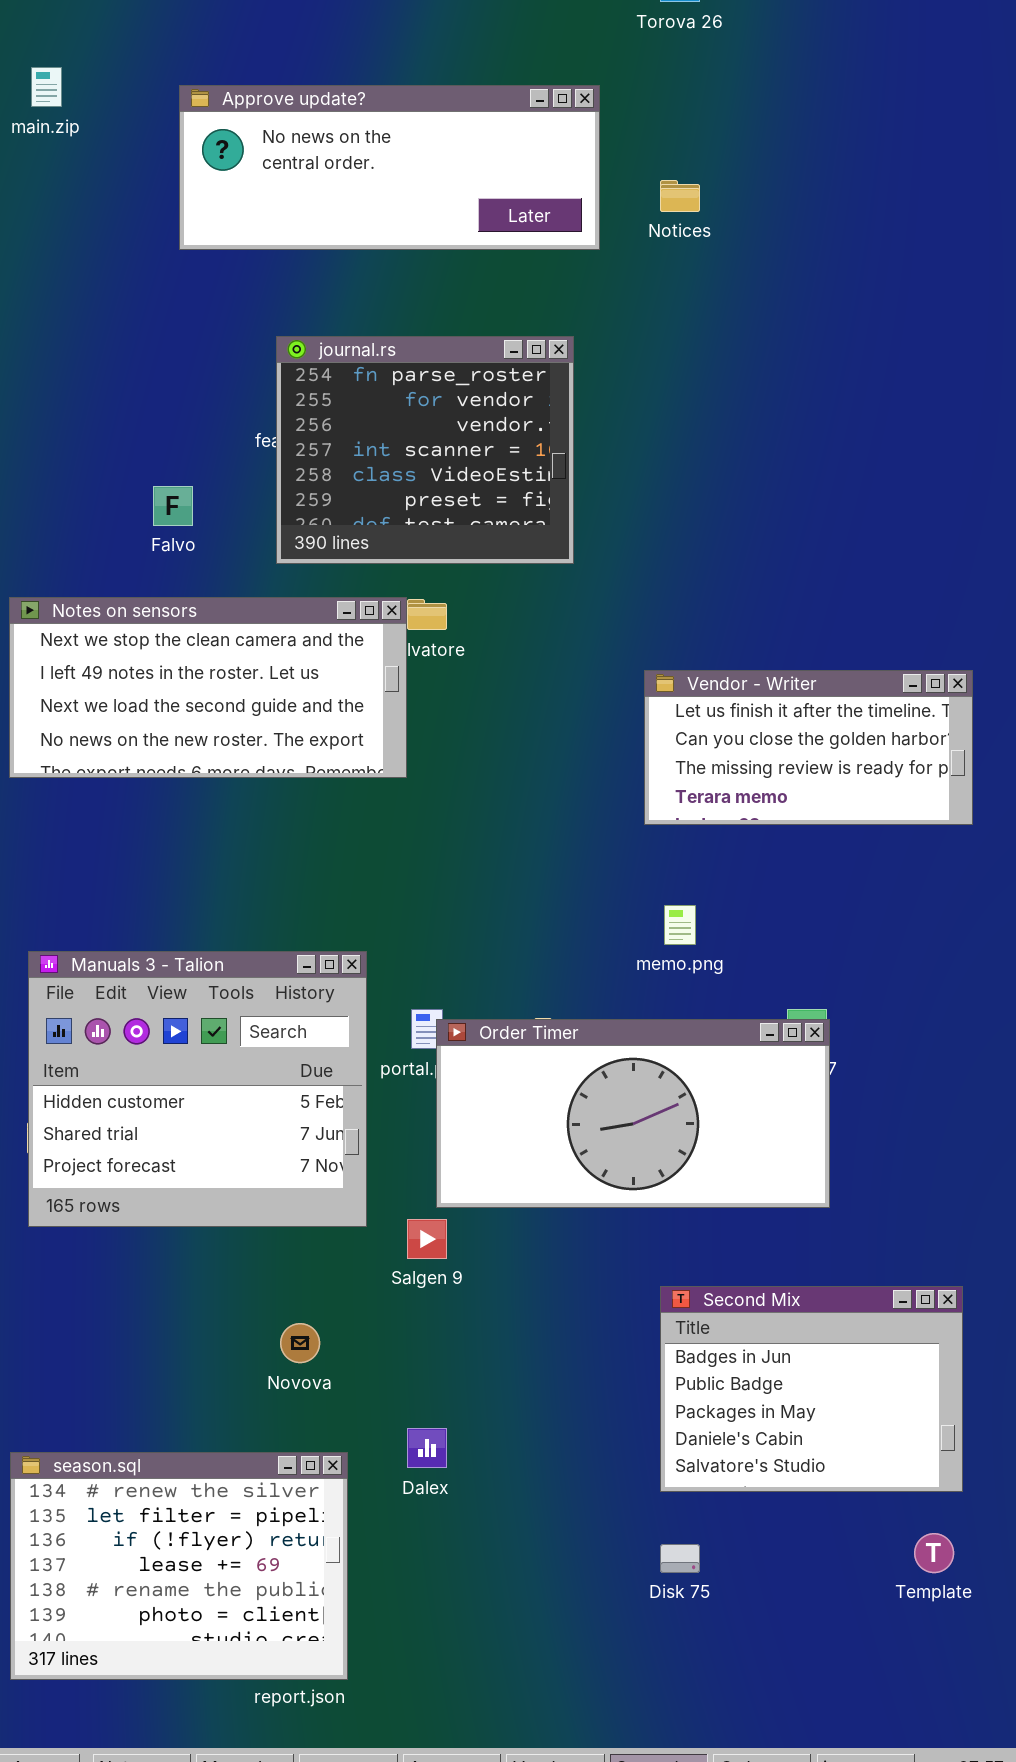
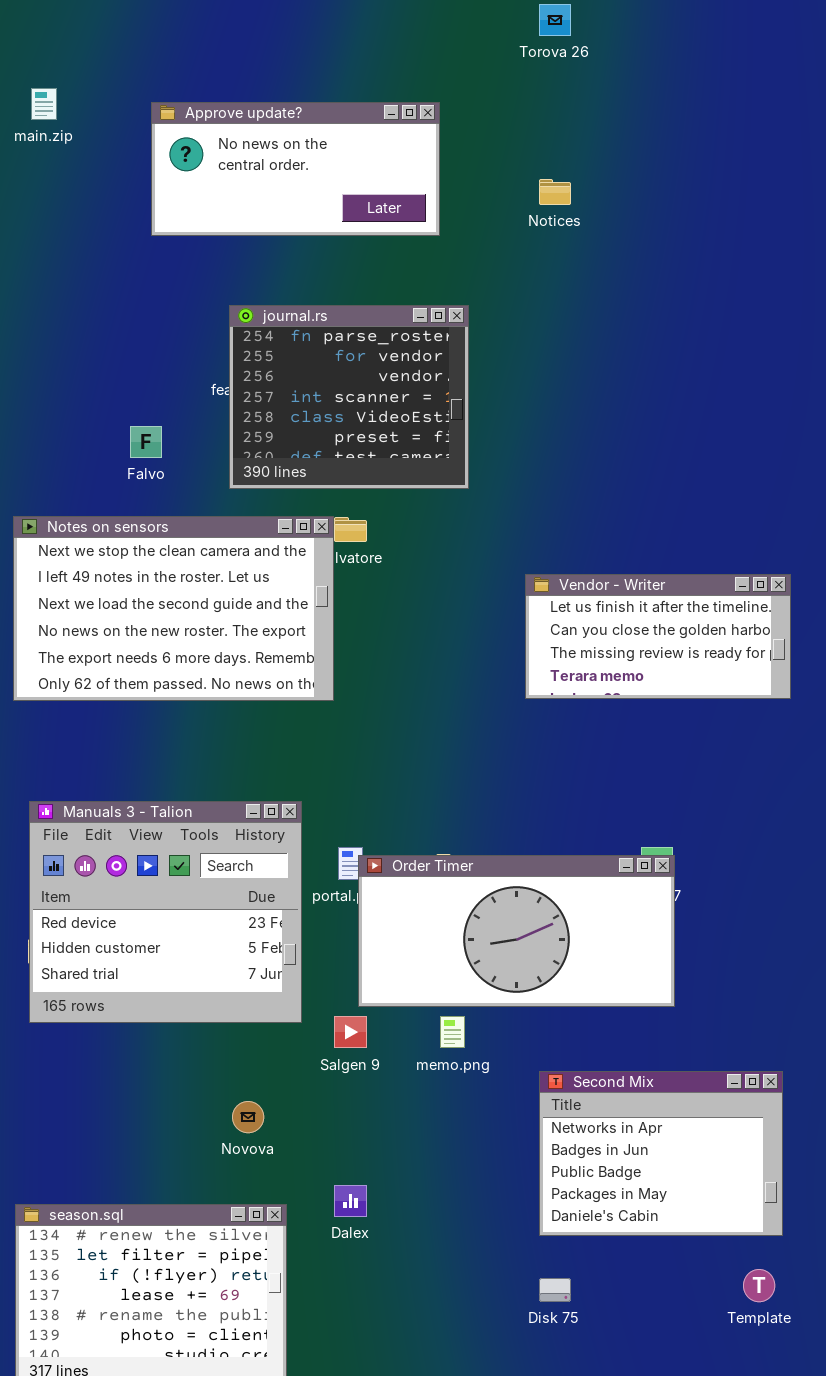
Approve update?: [179,85,600,250] -> [151,102,440,236], resized
Notes on sensors: [9,597,407,778] -> [13,516,334,701], resized
memo.png: [664,905,696,945] -> [440,1016,465,1048], moved
Manuals 3 - Talion: [28,951,367,1227] -> [29,801,302,1023], scrolled up 1 row
Second Mix: [660,1286,963,1492] -> [539,1071,783,1236], scrolled up 1 row

